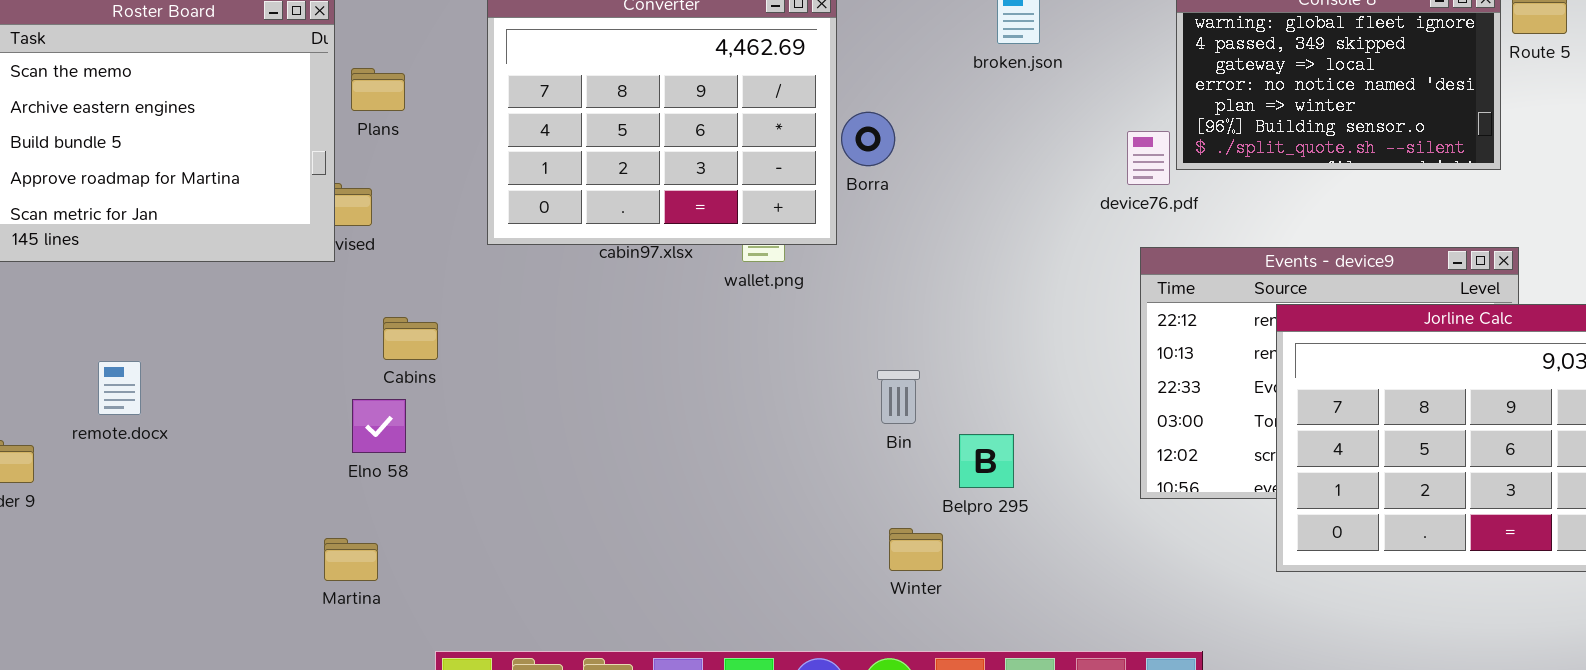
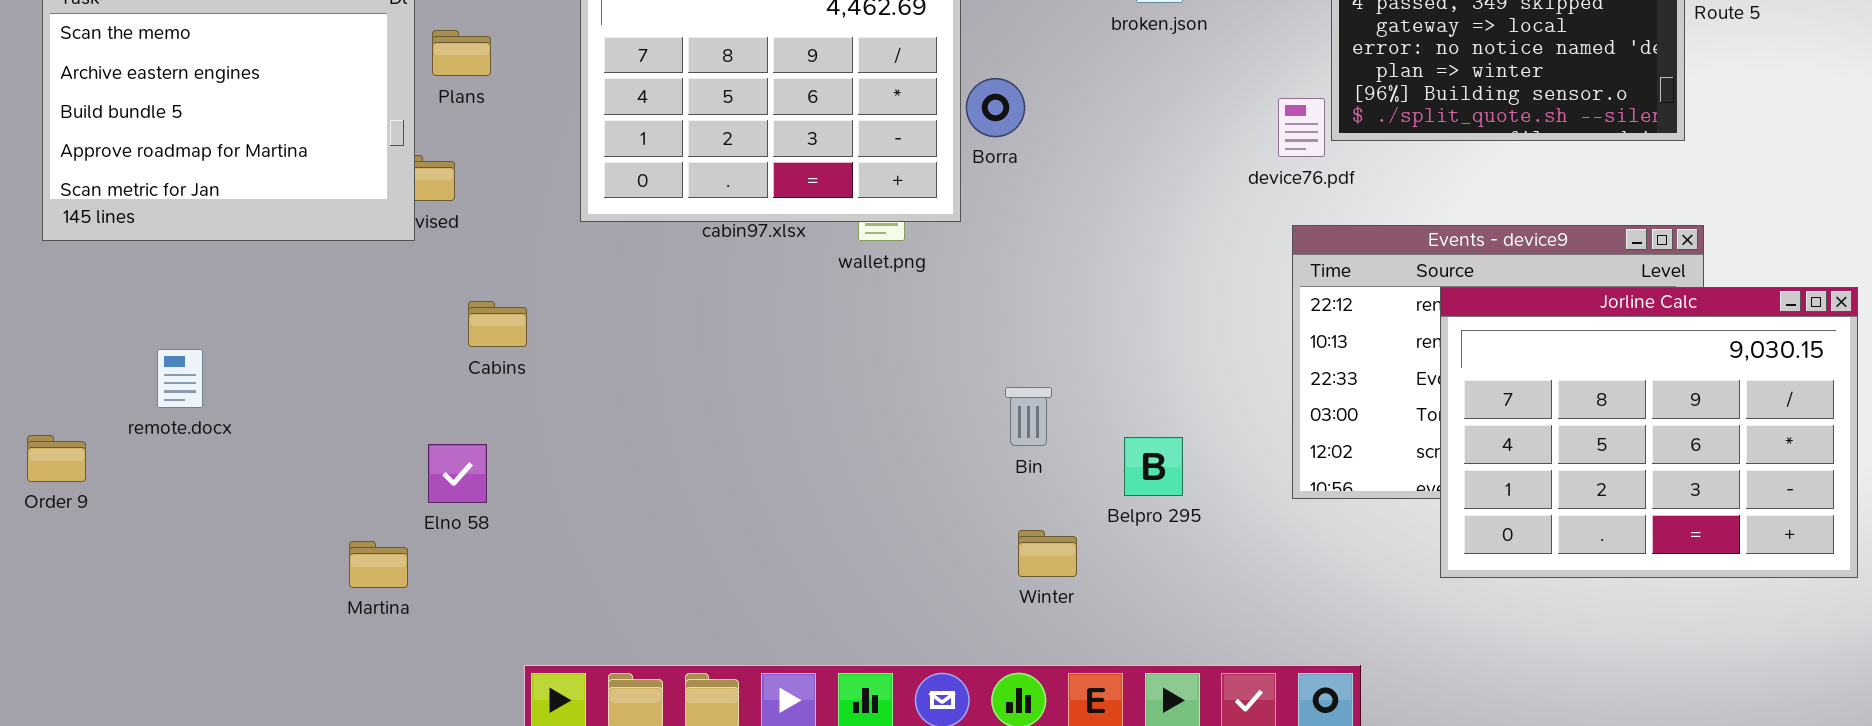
Bin: [877,370,920,424] -> [1005,387,1052,446], moved
Elno 58: [352,399,406,453] -> [428,444,487,503], moved
Belpro 295: [959,434,1014,488] -> [1124,437,1183,496], moved
Martina: [324,538,378,581] -> [349,541,408,588], moved

